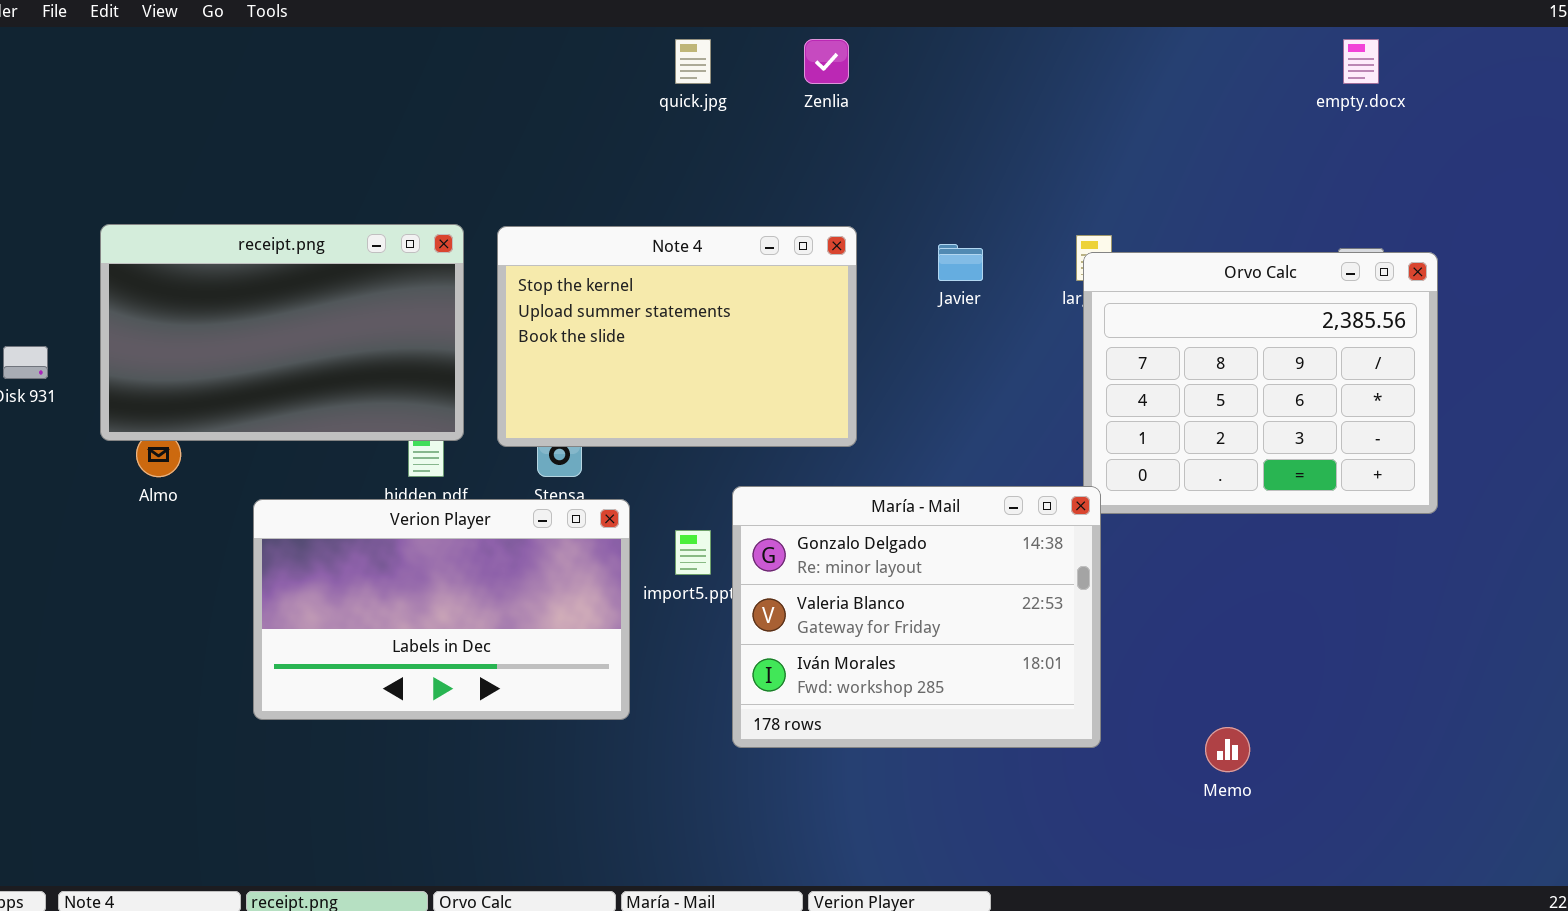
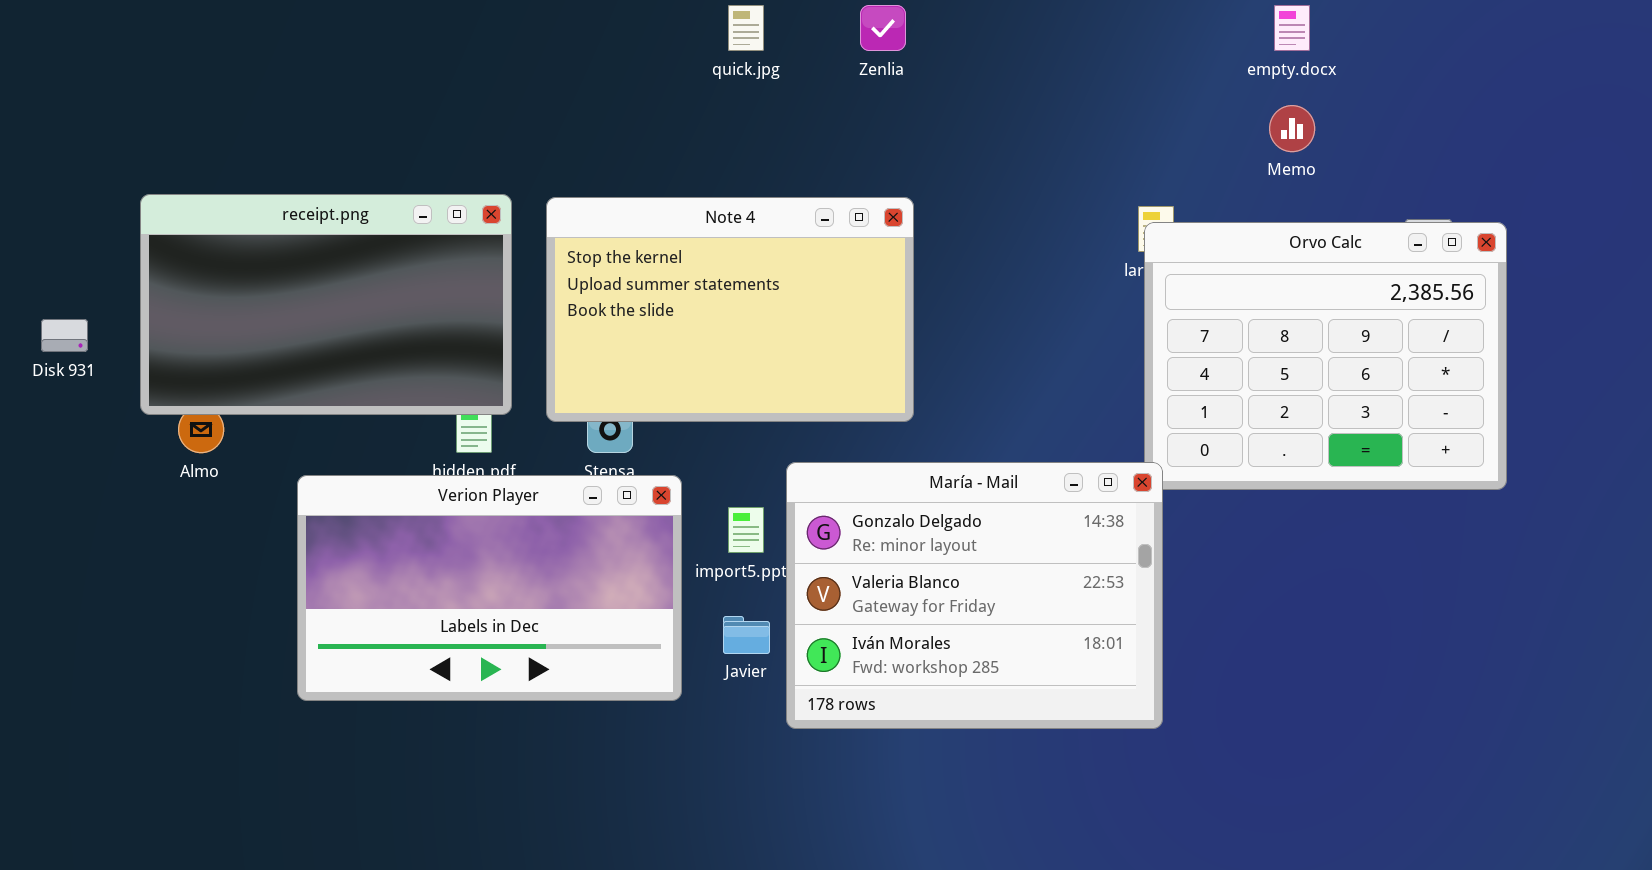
empty.docx: [1343,39,1379,84] -> [1274,5,1310,51], moved
Javier: [938,244,983,281] -> [723,616,770,654], moved
Memo: [1205,727,1250,772] -> [1269,105,1315,152], moved

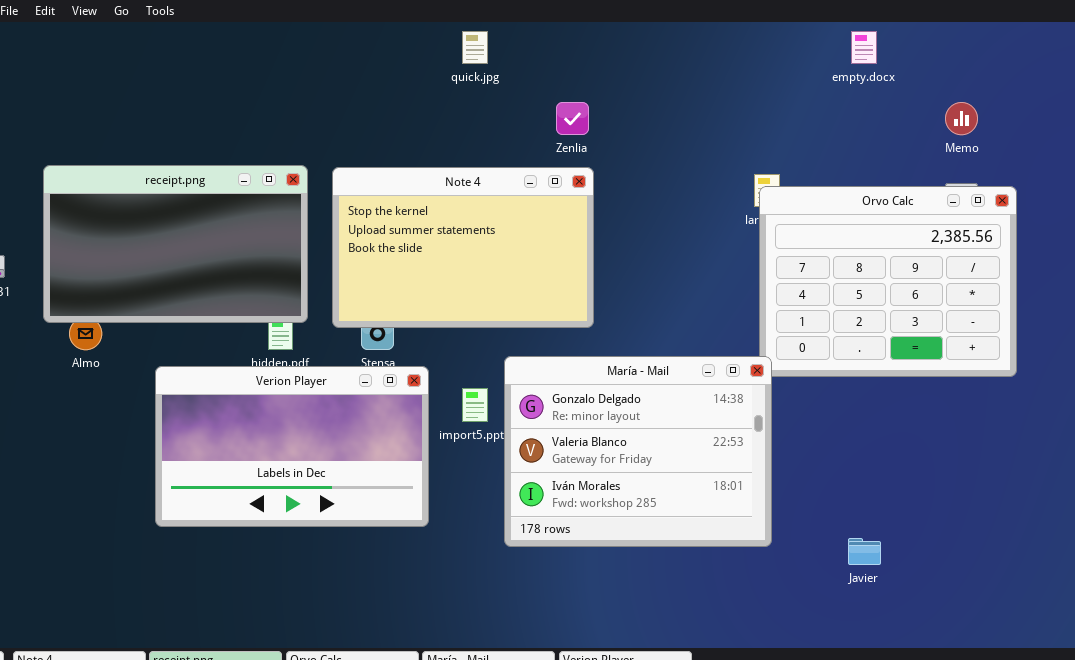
Zenlia: [860,5,906,51] -> [556,102,589,135], moved
Memo: [1269,105,1315,152] -> [945,102,978,135], moved
Javier: [723,616,770,654] -> [848,538,881,565], moved

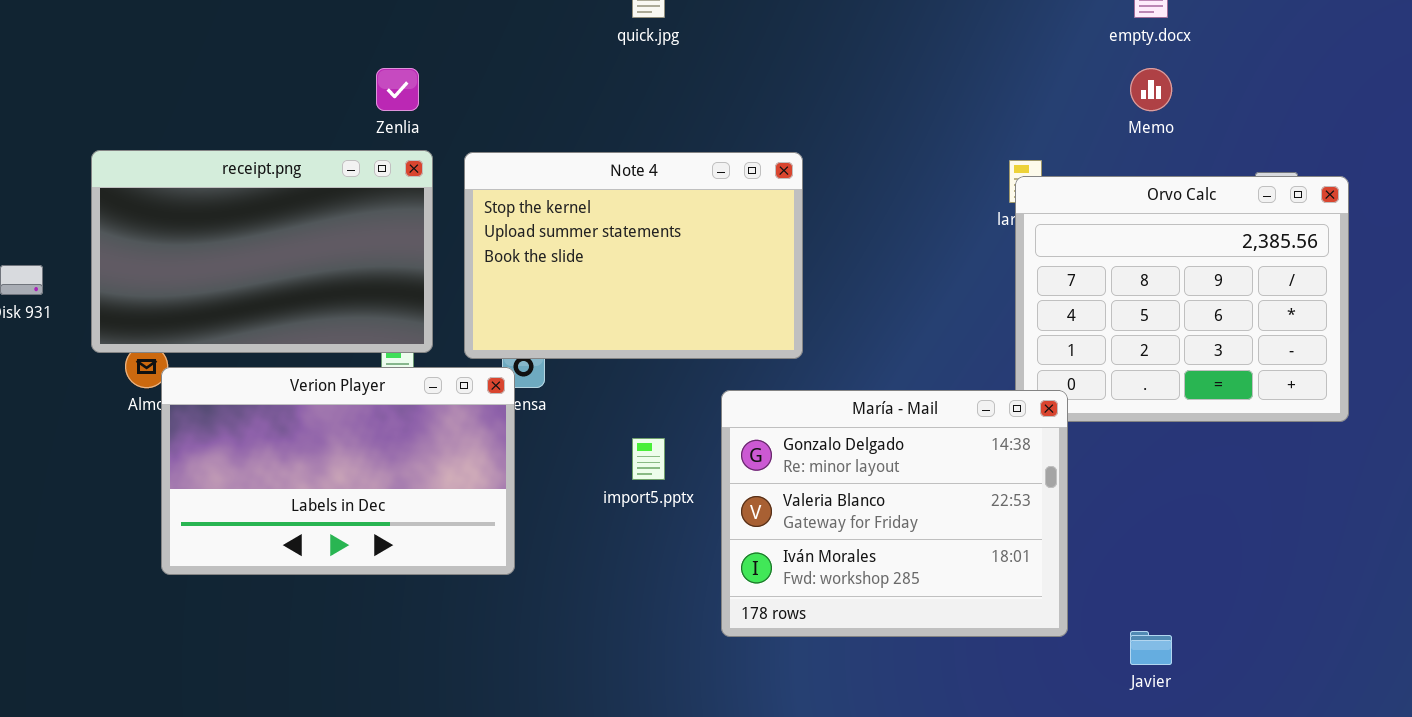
Zenlia: [556,102,589,135] -> [376,68,419,111], moved
Memo: [945,102,978,135] -> [1130,68,1172,111], moved
María - Mail: [504,356,772,547] -> [721,390,1068,637], moved
Verion Player: [155,366,429,527] -> [161,367,515,575], moved

